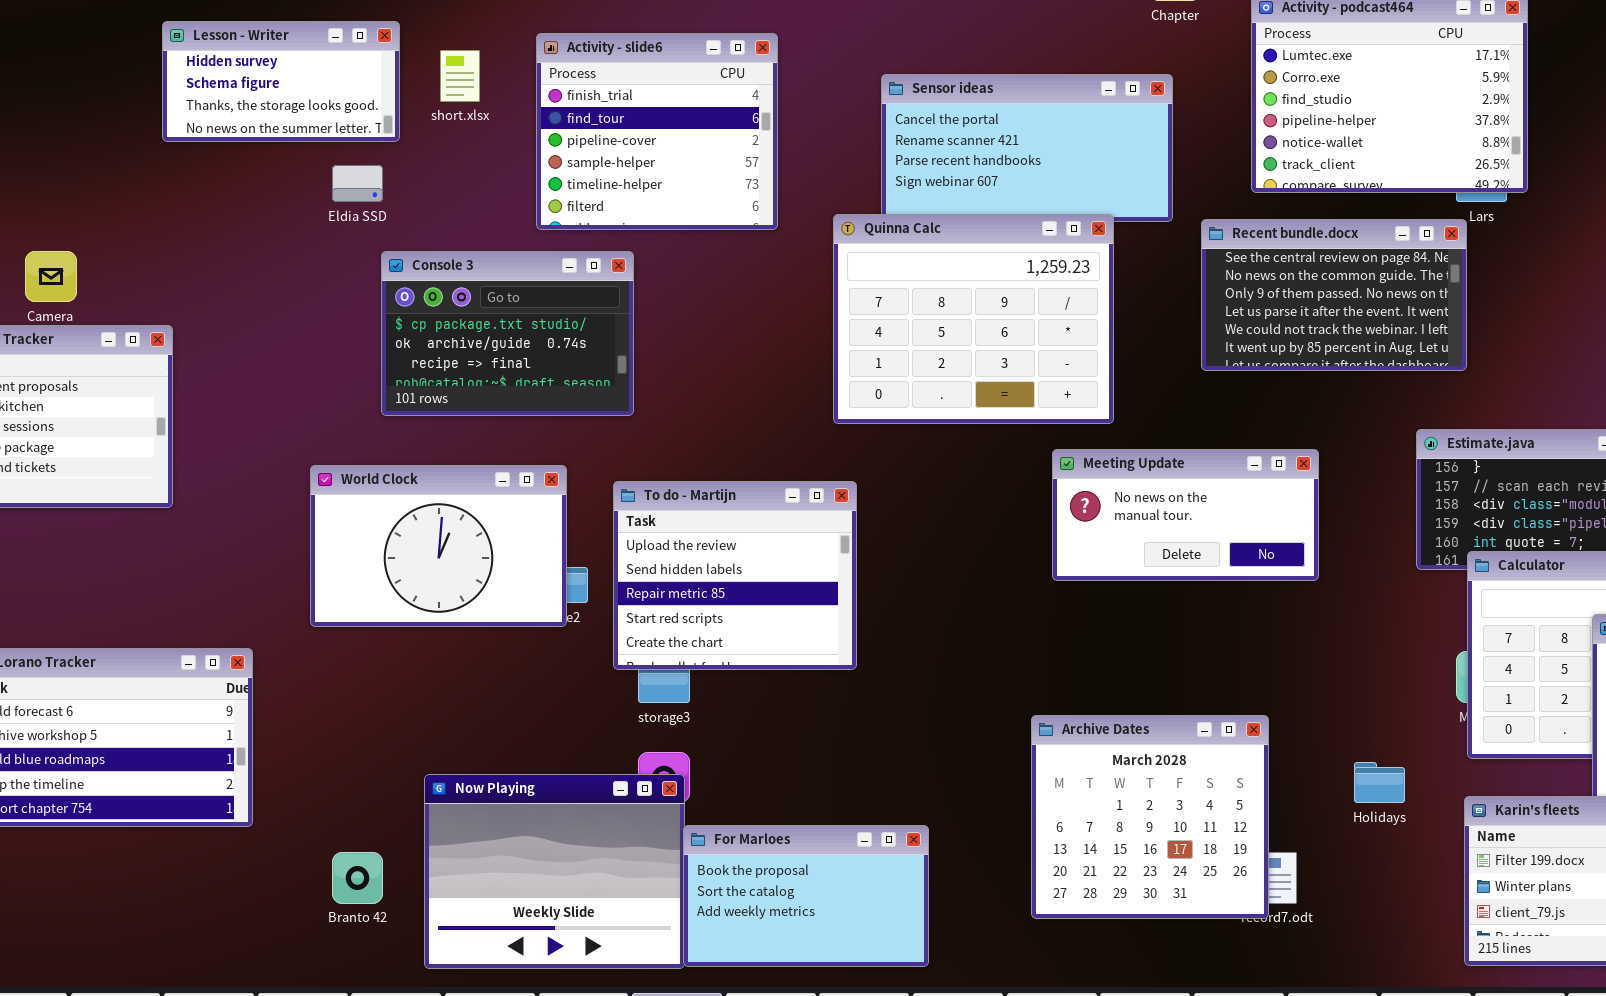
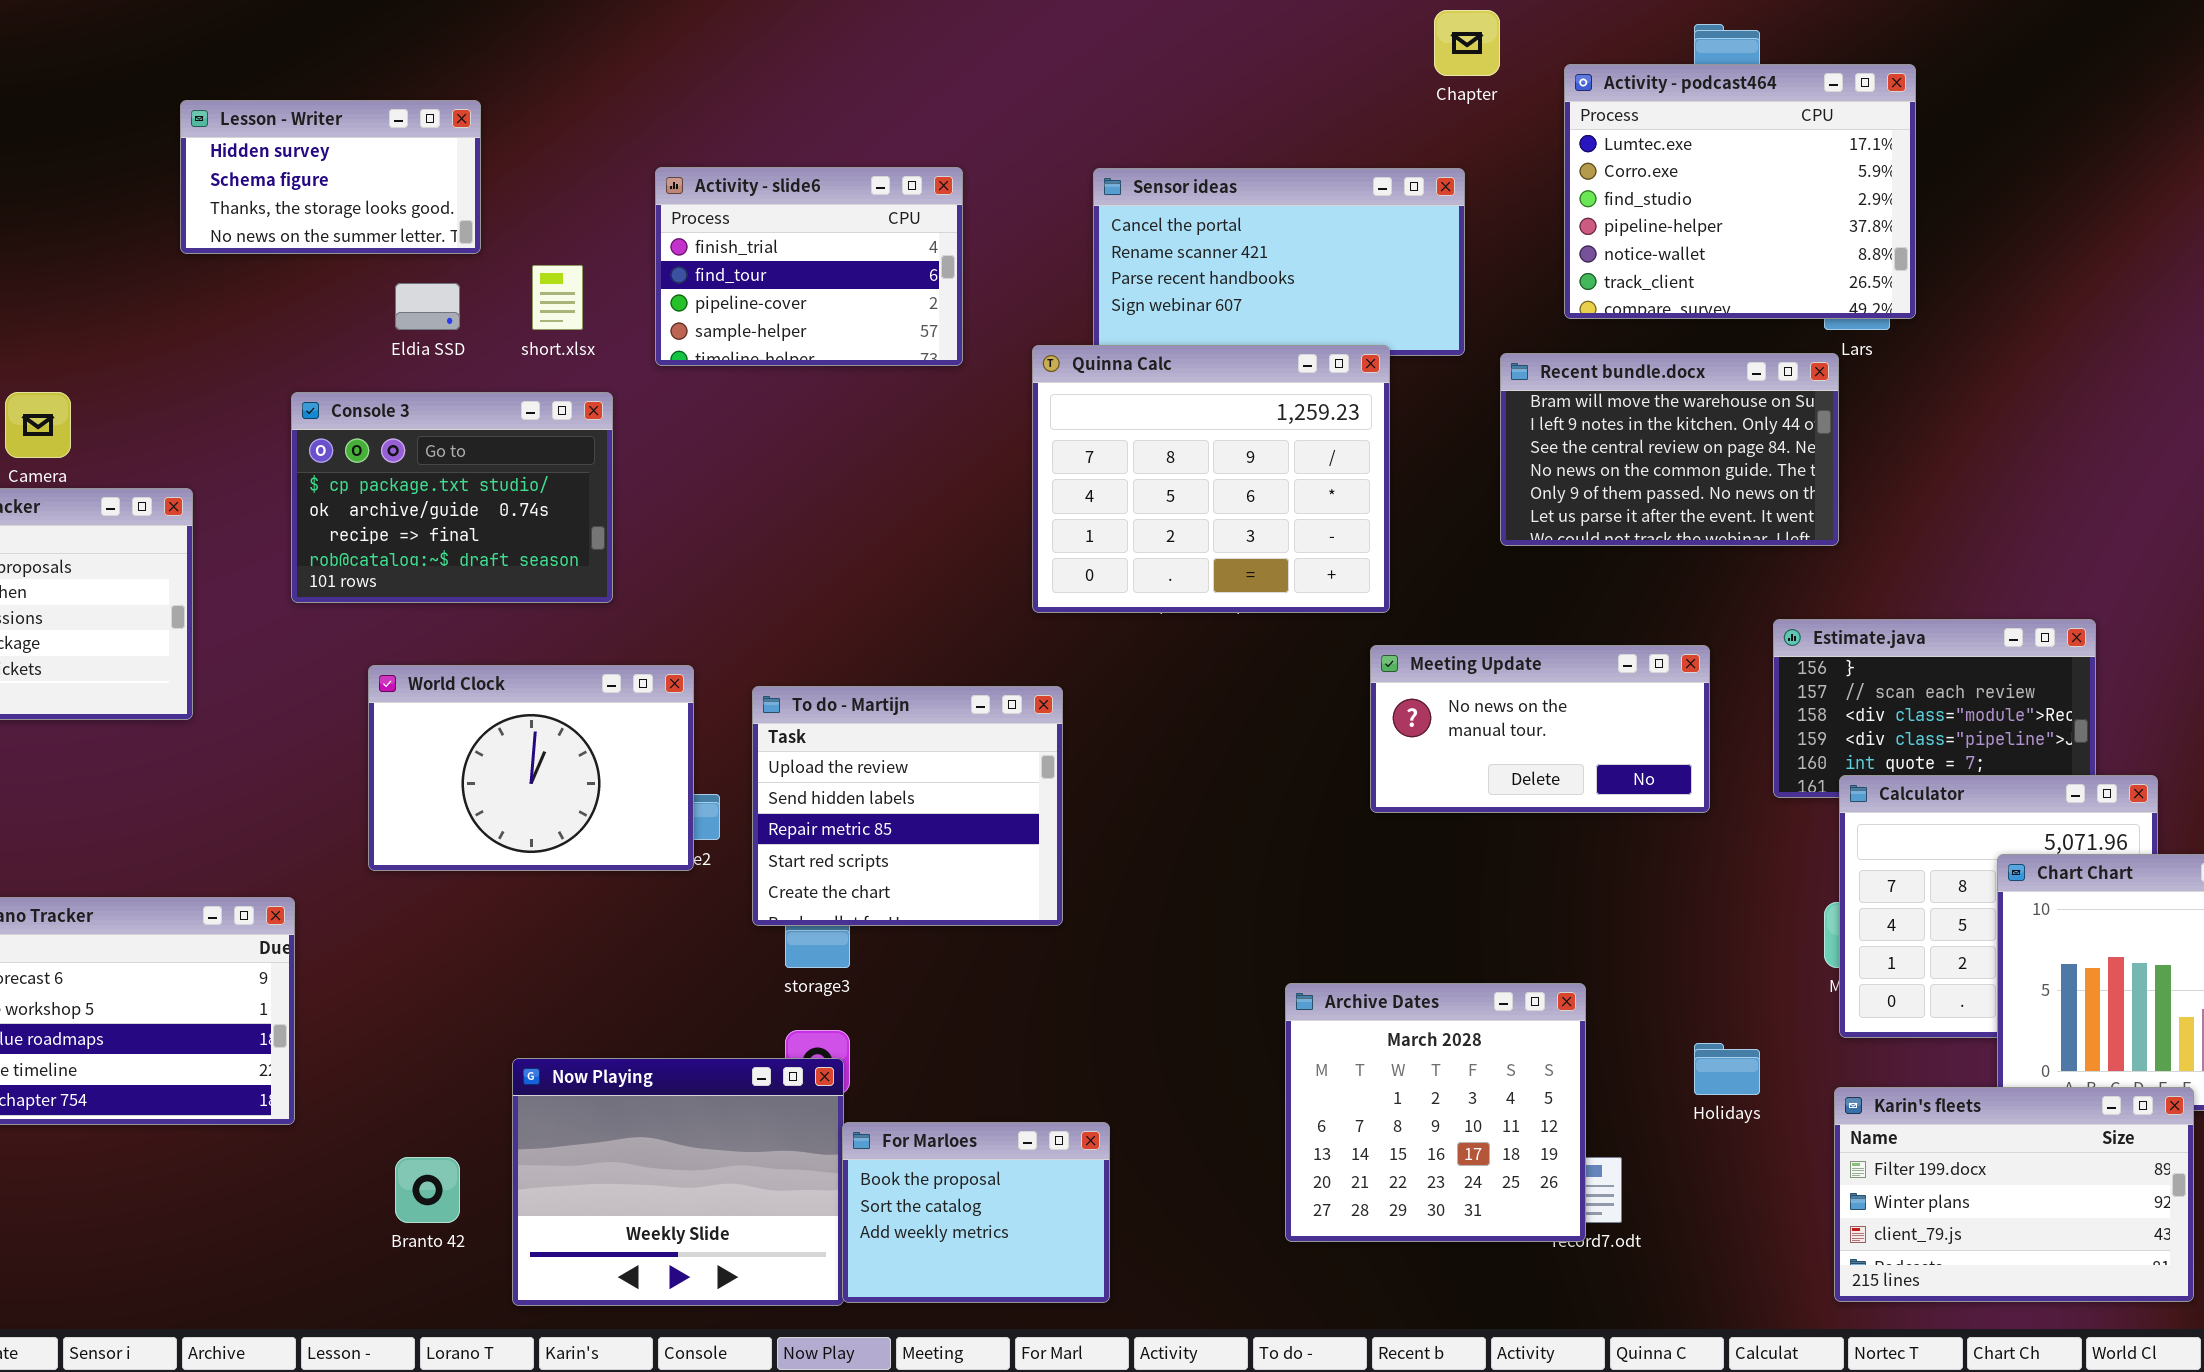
Activity - slide6: [536,33,778,230] -> [655,167,963,366], resized
short.xlsx: [440,50,480,102] -> [532,265,583,330], moved
Recent bundle.docx: [1201,219,1467,371] -> [1500,353,1839,546], scrolled up 2 rows
Console 3: [381,251,634,416] -> [291,392,613,603], moved
Meeting Update: [1052,449,1319,581] -> [1370,645,1710,813], moved
For Marloes: [683,825,929,967] -> [842,1122,1110,1303], resized

